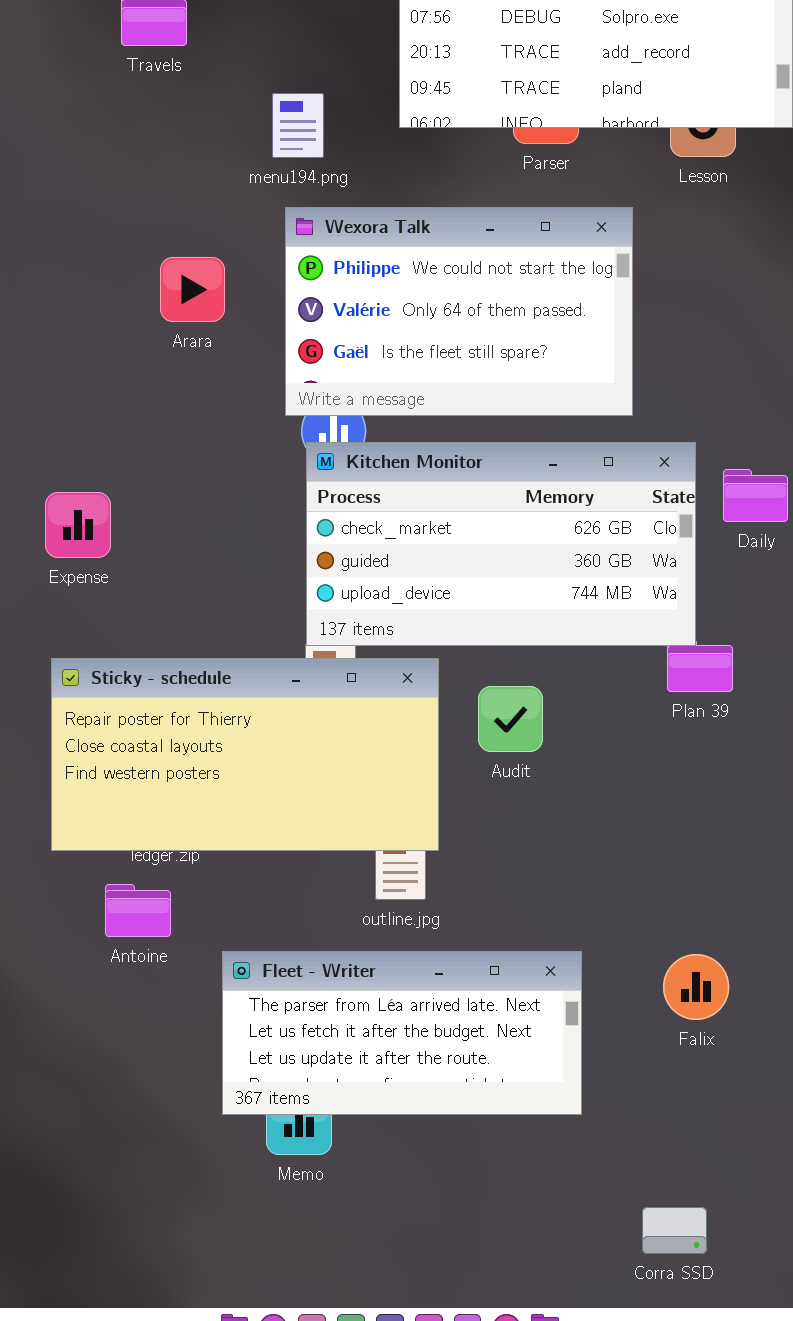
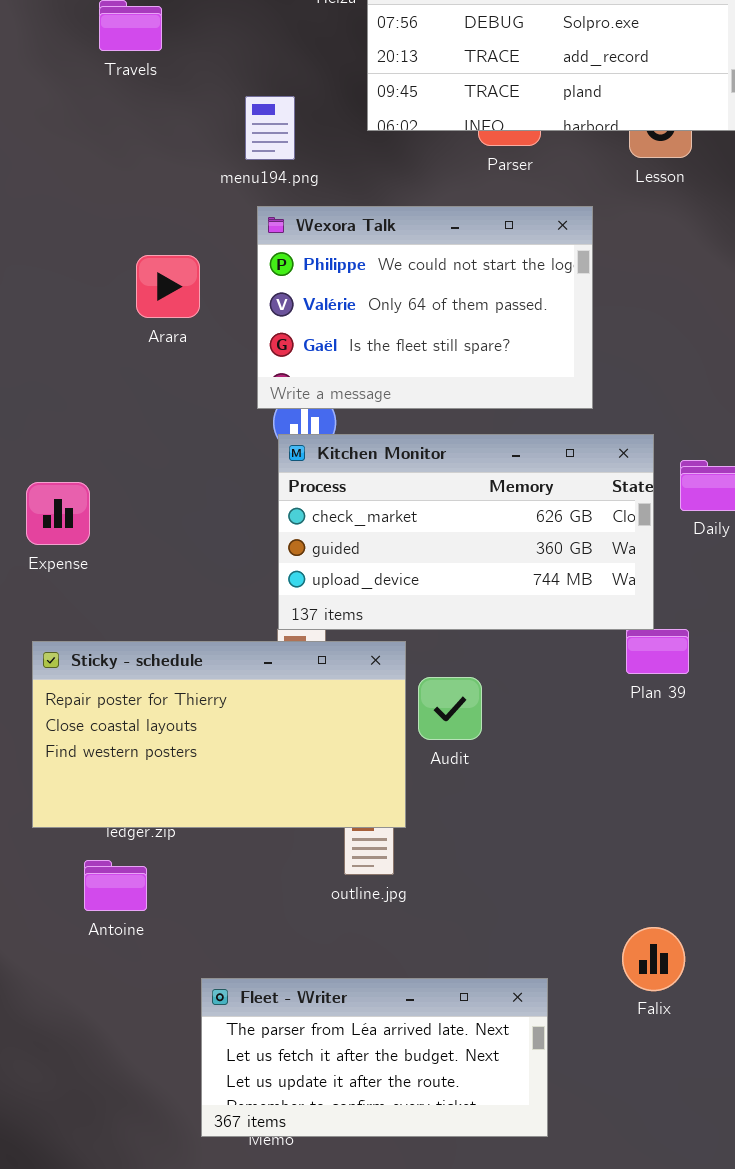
Audit: [478,686,543,752] -> [418,677,482,740], moved
Fleet - Writer: [222,951,582,1115] -> [201,978,548,1137], moved

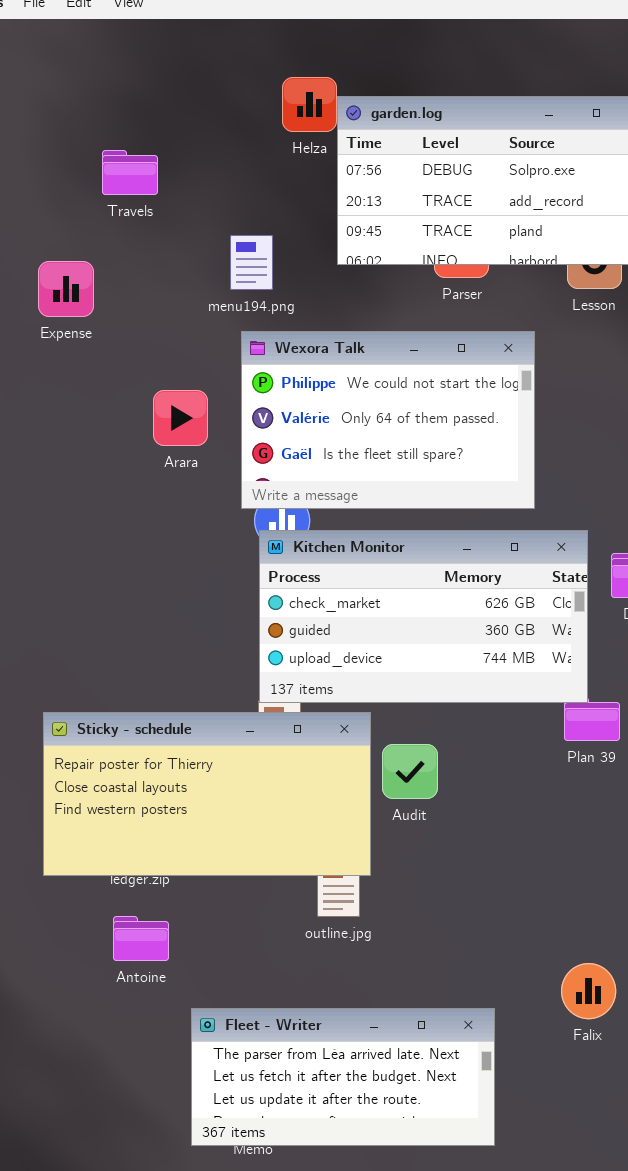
Arara: [136,255,200,318] -> [153,390,208,446], moved
Expense: [26,482,90,545] -> [38,261,94,317], moved
Antoine: [84,860,147,911] -> [113,916,169,961], moved

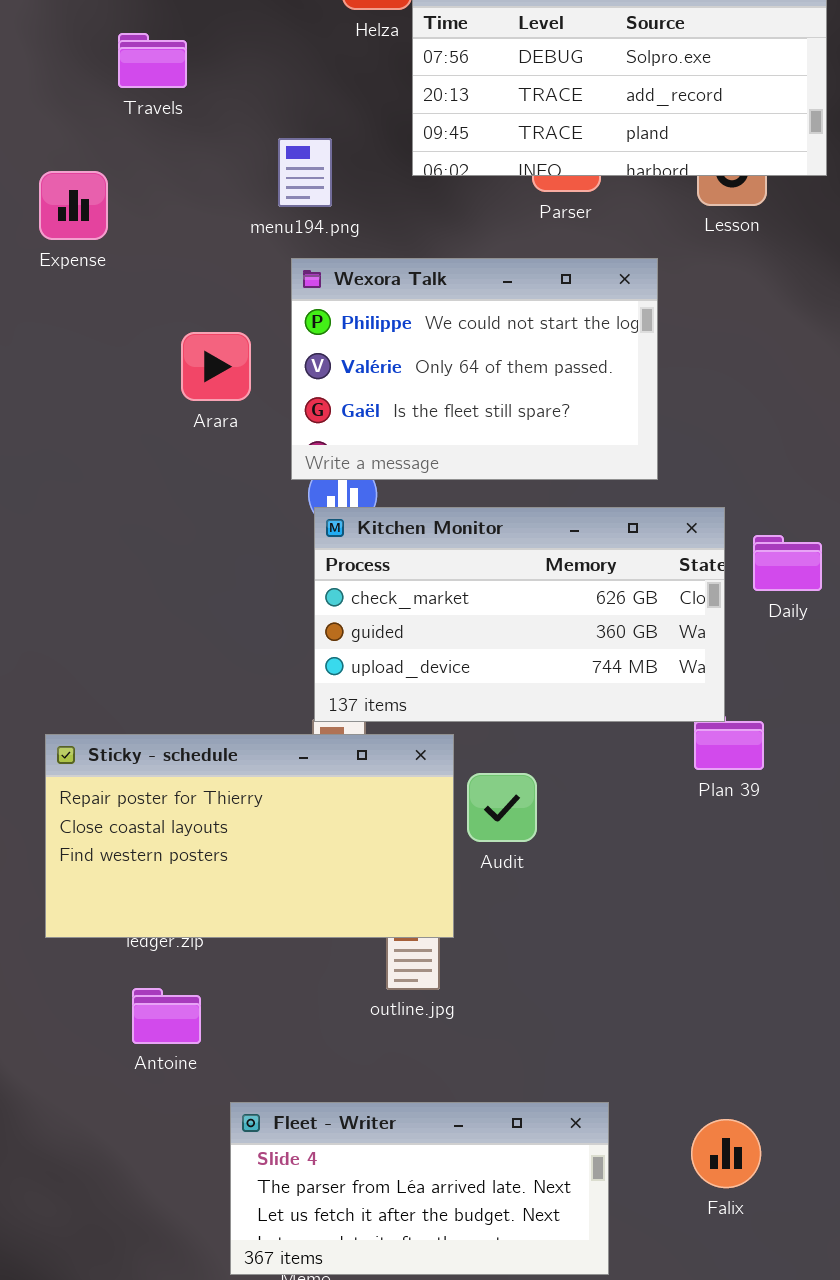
Falix: [561,963,616,1019] -> [691,1119,761,1188], moved
Fleet - Writer: [191,1008,495,1146] -> [230,1102,609,1275], scrolled up 1 row

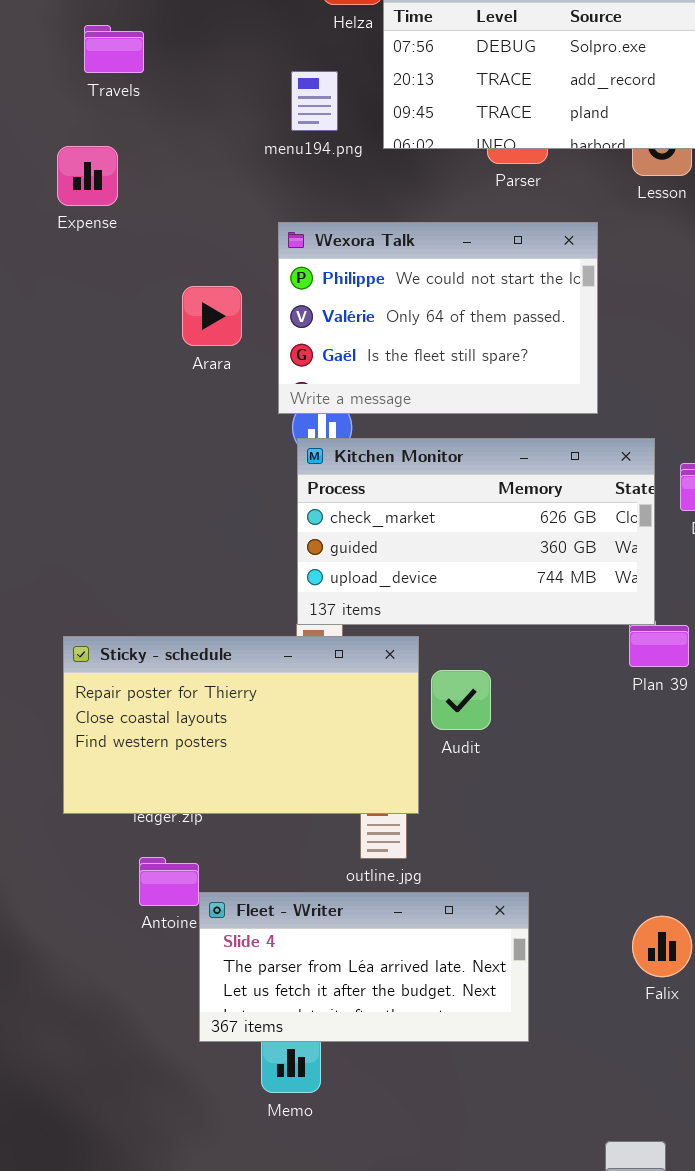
Travels: [118,33,187,88] -> [84,25,144,73], moved
menu194.png: [278,138,332,207] -> [291,71,338,131], moved
Fleet - Writer: [230,1102,609,1275] -> [199,892,529,1042], moved
Falix: [691,1119,761,1188] -> [632,916,692,977], moved

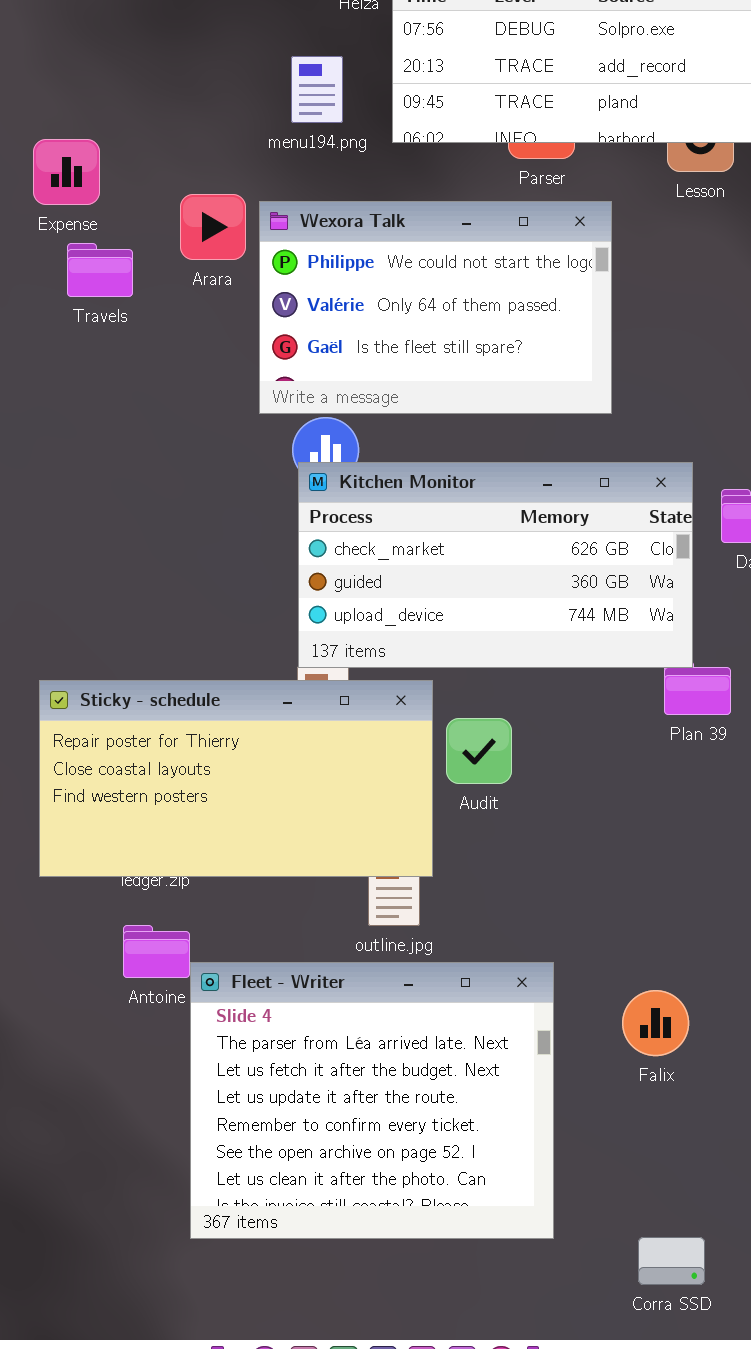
Travels: [84,25,144,73] -> [67,243,133,297], moved
Wexora Talk: [278,222,598,414] -> [259,201,612,414], moved
Arara: [182,286,242,346] -> [180,194,246,260], moved
Fleet - Writer: [199,892,529,1042] -> [190,962,554,1239], resized
Falix: [632,916,692,977] -> [622,990,689,1056], moved

